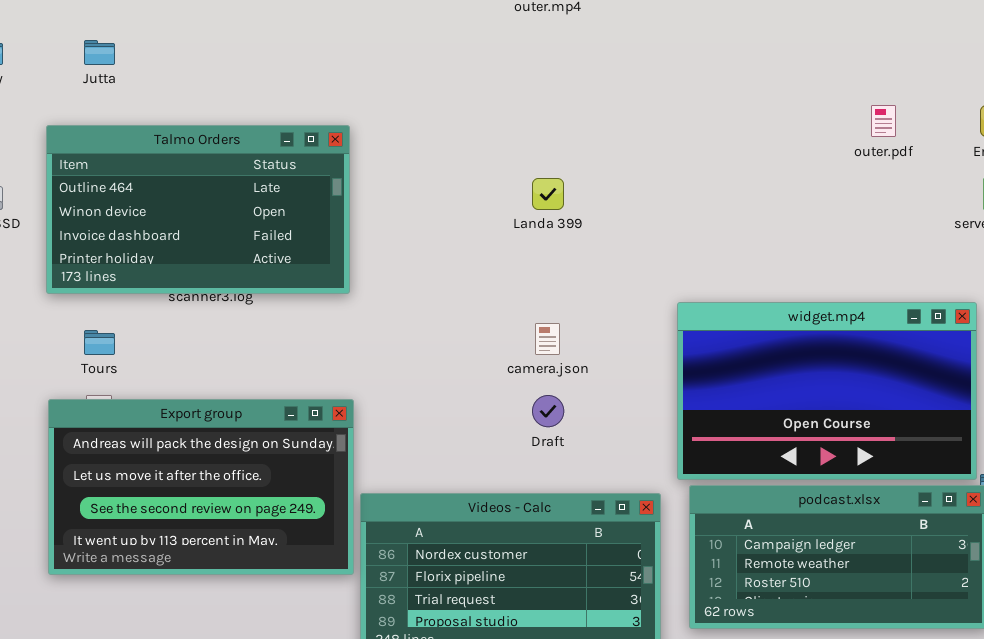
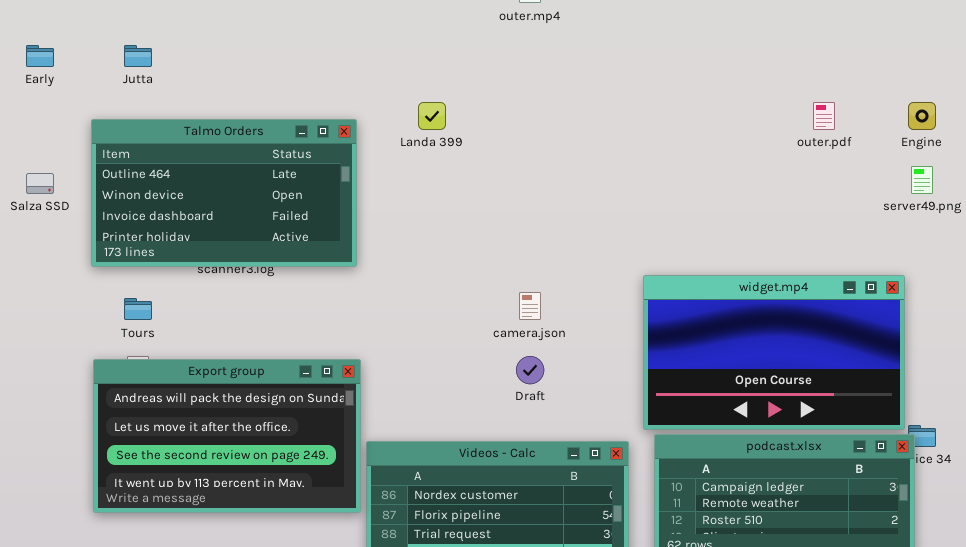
Landa 399: [532,178,564,210] -> [418,102,446,130], moved

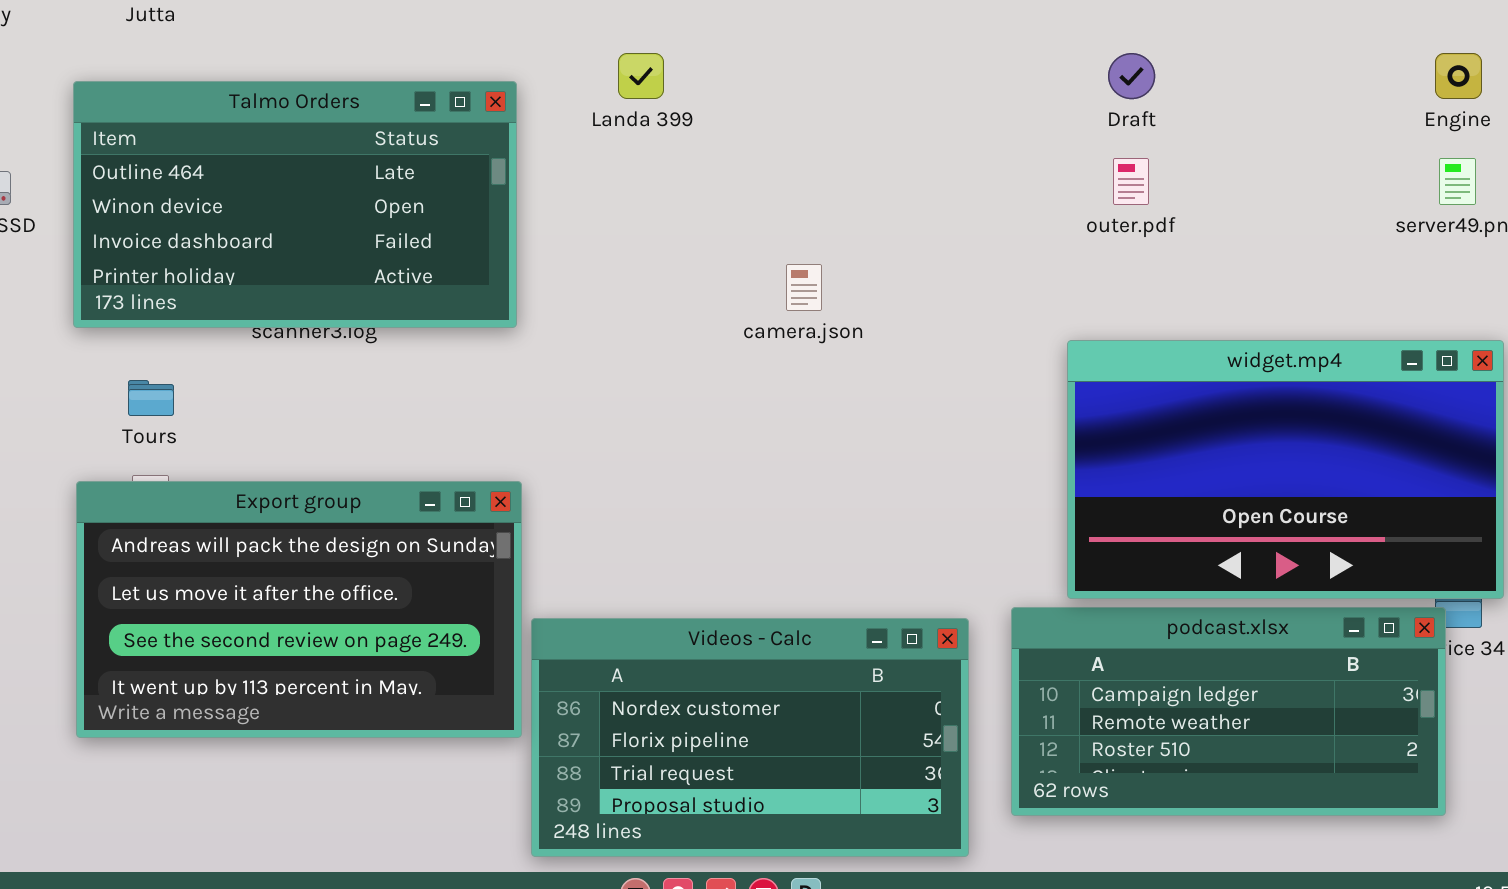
outer.pdf: [813,102,835,130] -> [1113,158,1149,205], moved
widget.mp4: [643,275,905,430] -> [1067,340,1504,599], moved
camera.json: [519,292,541,320] -> [786,264,822,311], moved
Draft: [516,356,544,384] -> [1108,53,1155,99], moved

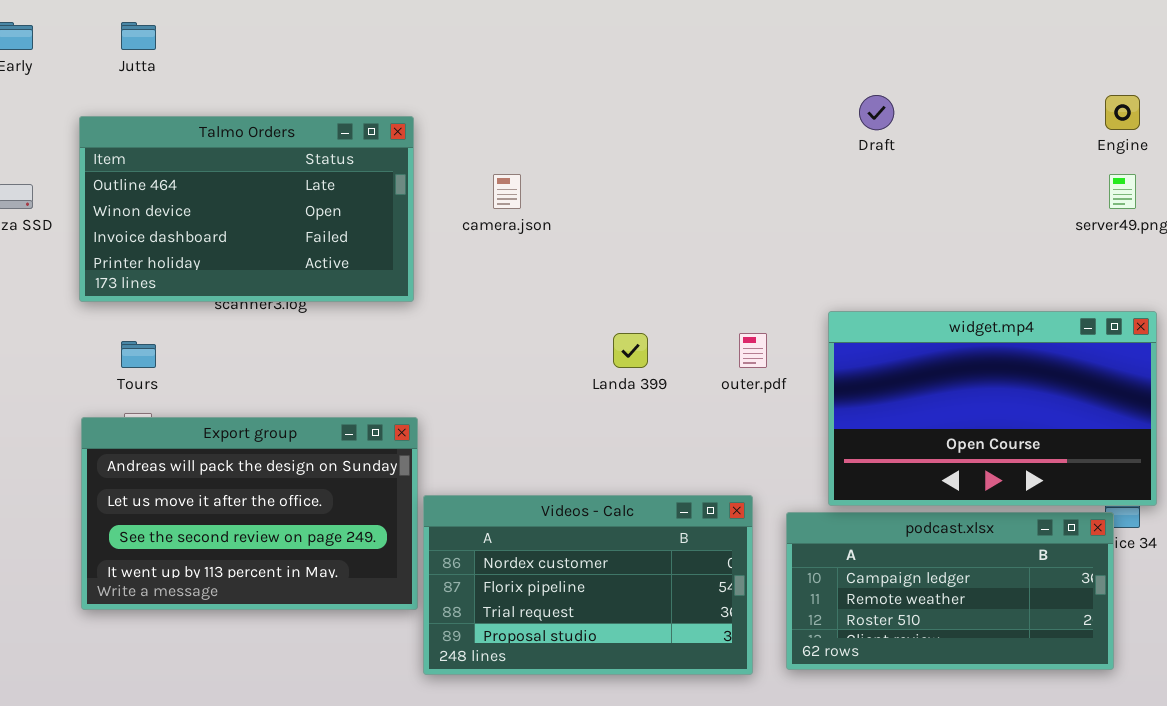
Landa 399: [618,53,664,99] -> [613,333,648,368], moved
outer.pdf: [1113,158,1149,205] -> [739,333,767,368], moved
camera.json: [786,264,822,311] -> [493,174,521,209], moved
Videos - Calc: [531,618,969,857] -> [423,495,753,675], moved

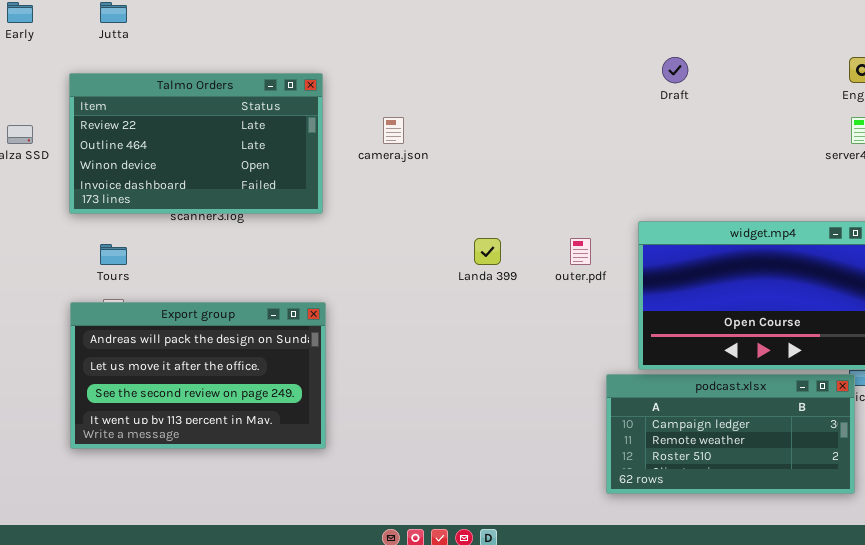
Talmo Orders: [79,116,414,302] -> [69,73,323,214], scrolled up 1 row
Videos - Calc: [423,495,753,675] -> none, closed

